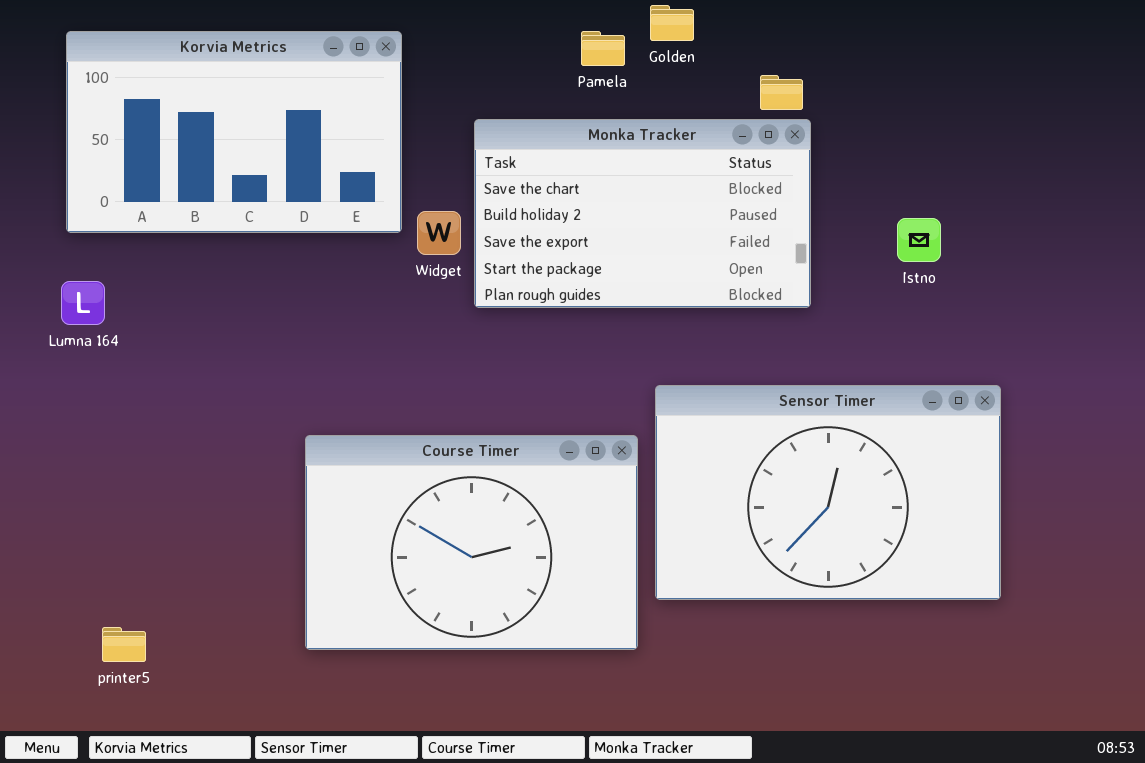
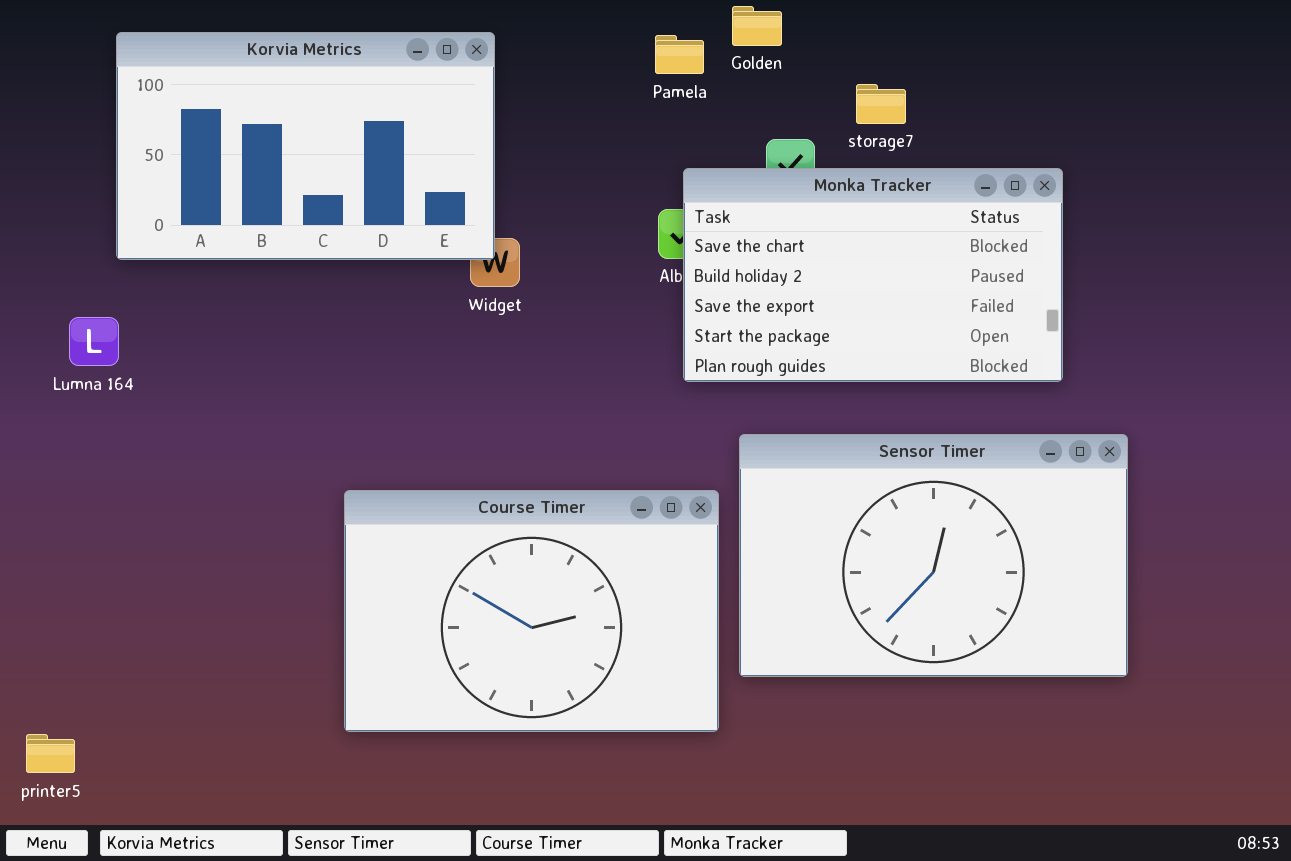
Korvia Metrics: [66,31,402,233] -> [116,32,495,260], moved
Monka Tracker: [474,119,811,308] -> [683,168,1063,382], moved
printer5: [102,627,146,662] -> [26,734,75,773], moved

